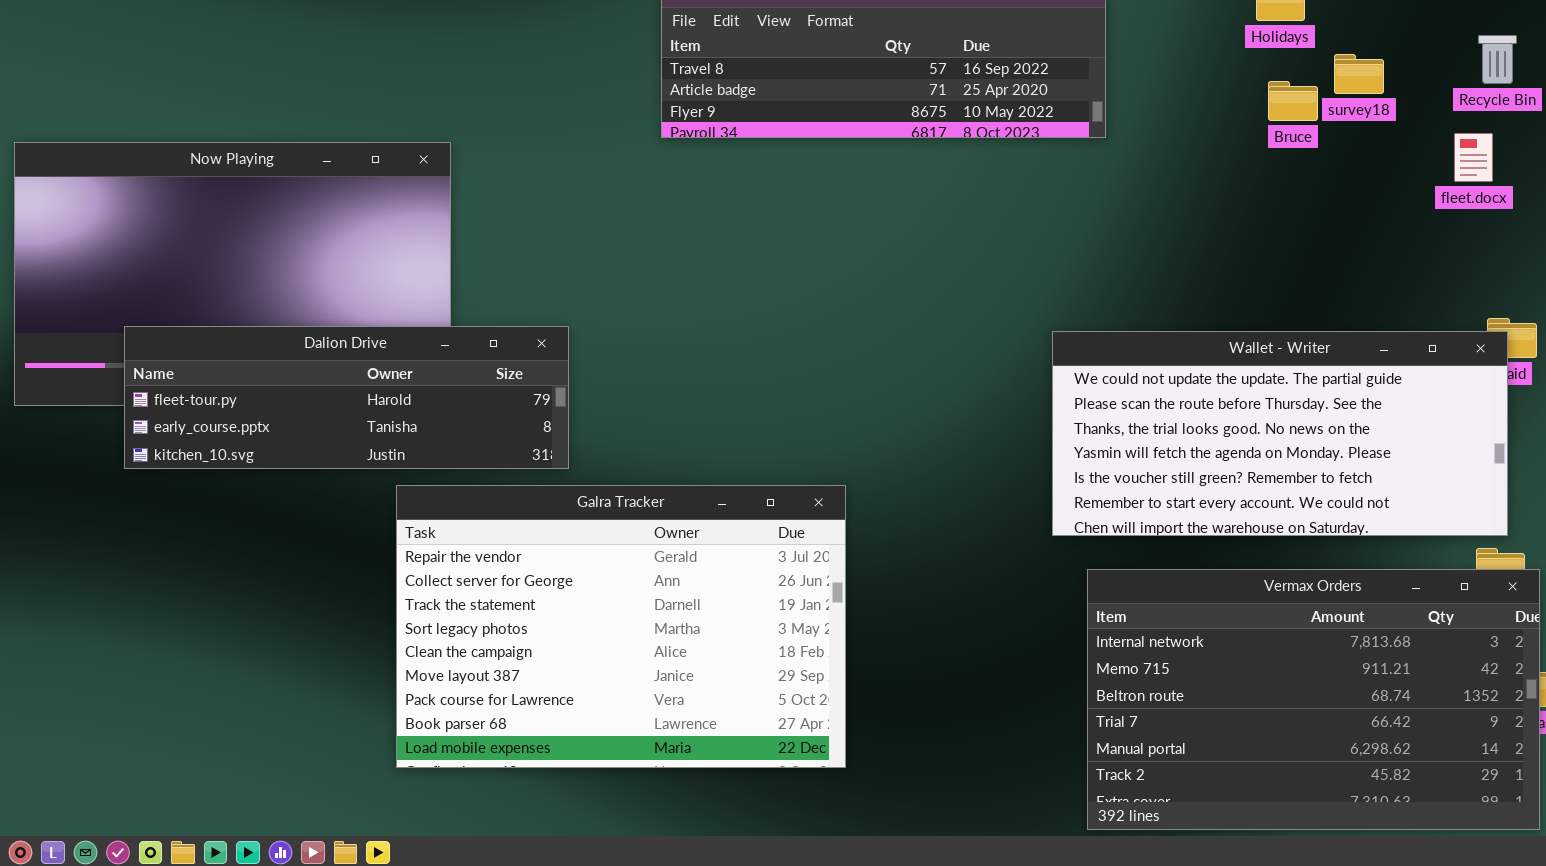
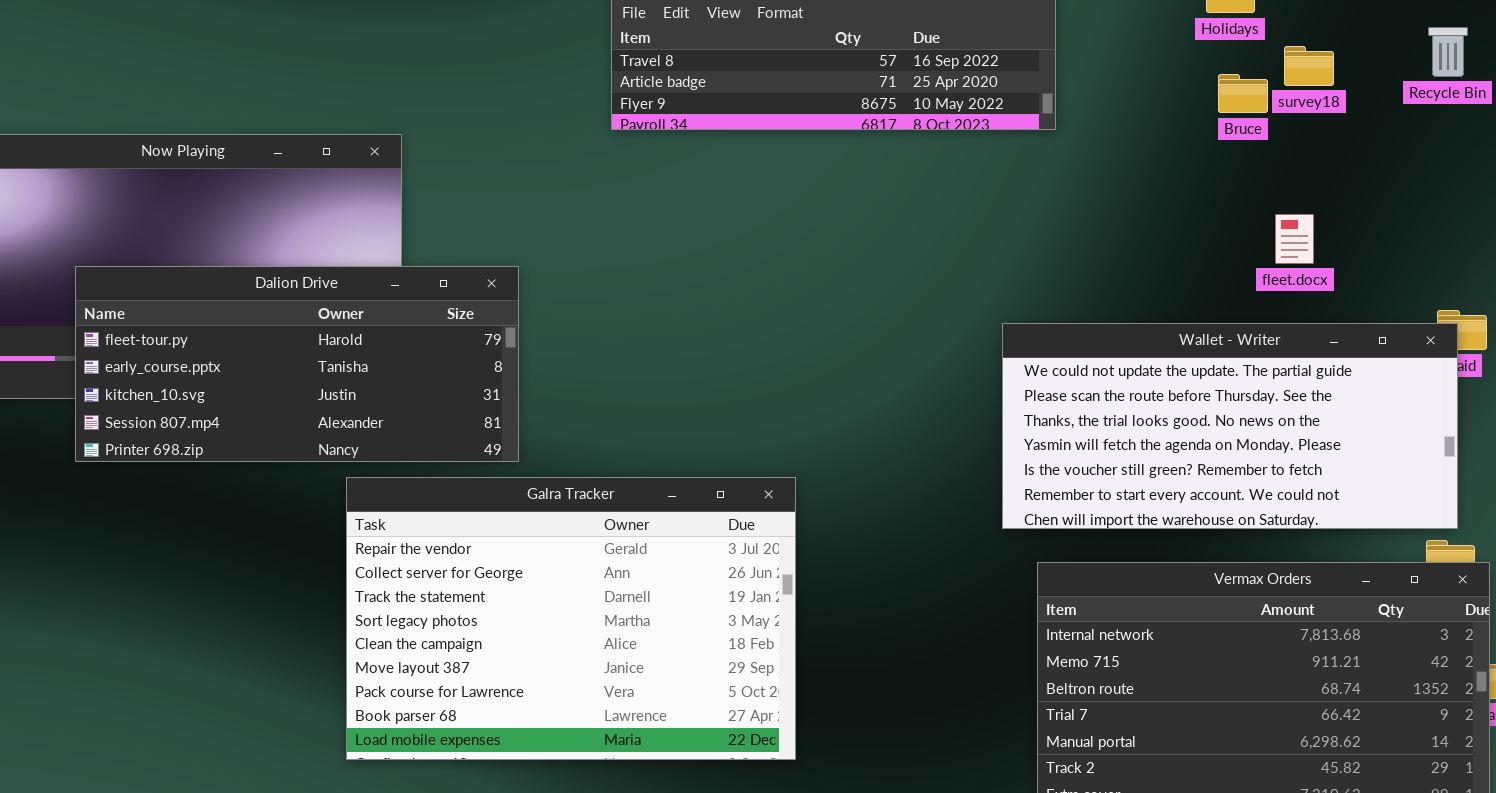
fleet.docx: [1454,133,1493,182] -> [1275,214,1314,264], moved
Dalion Drive: [124,326,569,469] -> [75,266,519,462], resized

